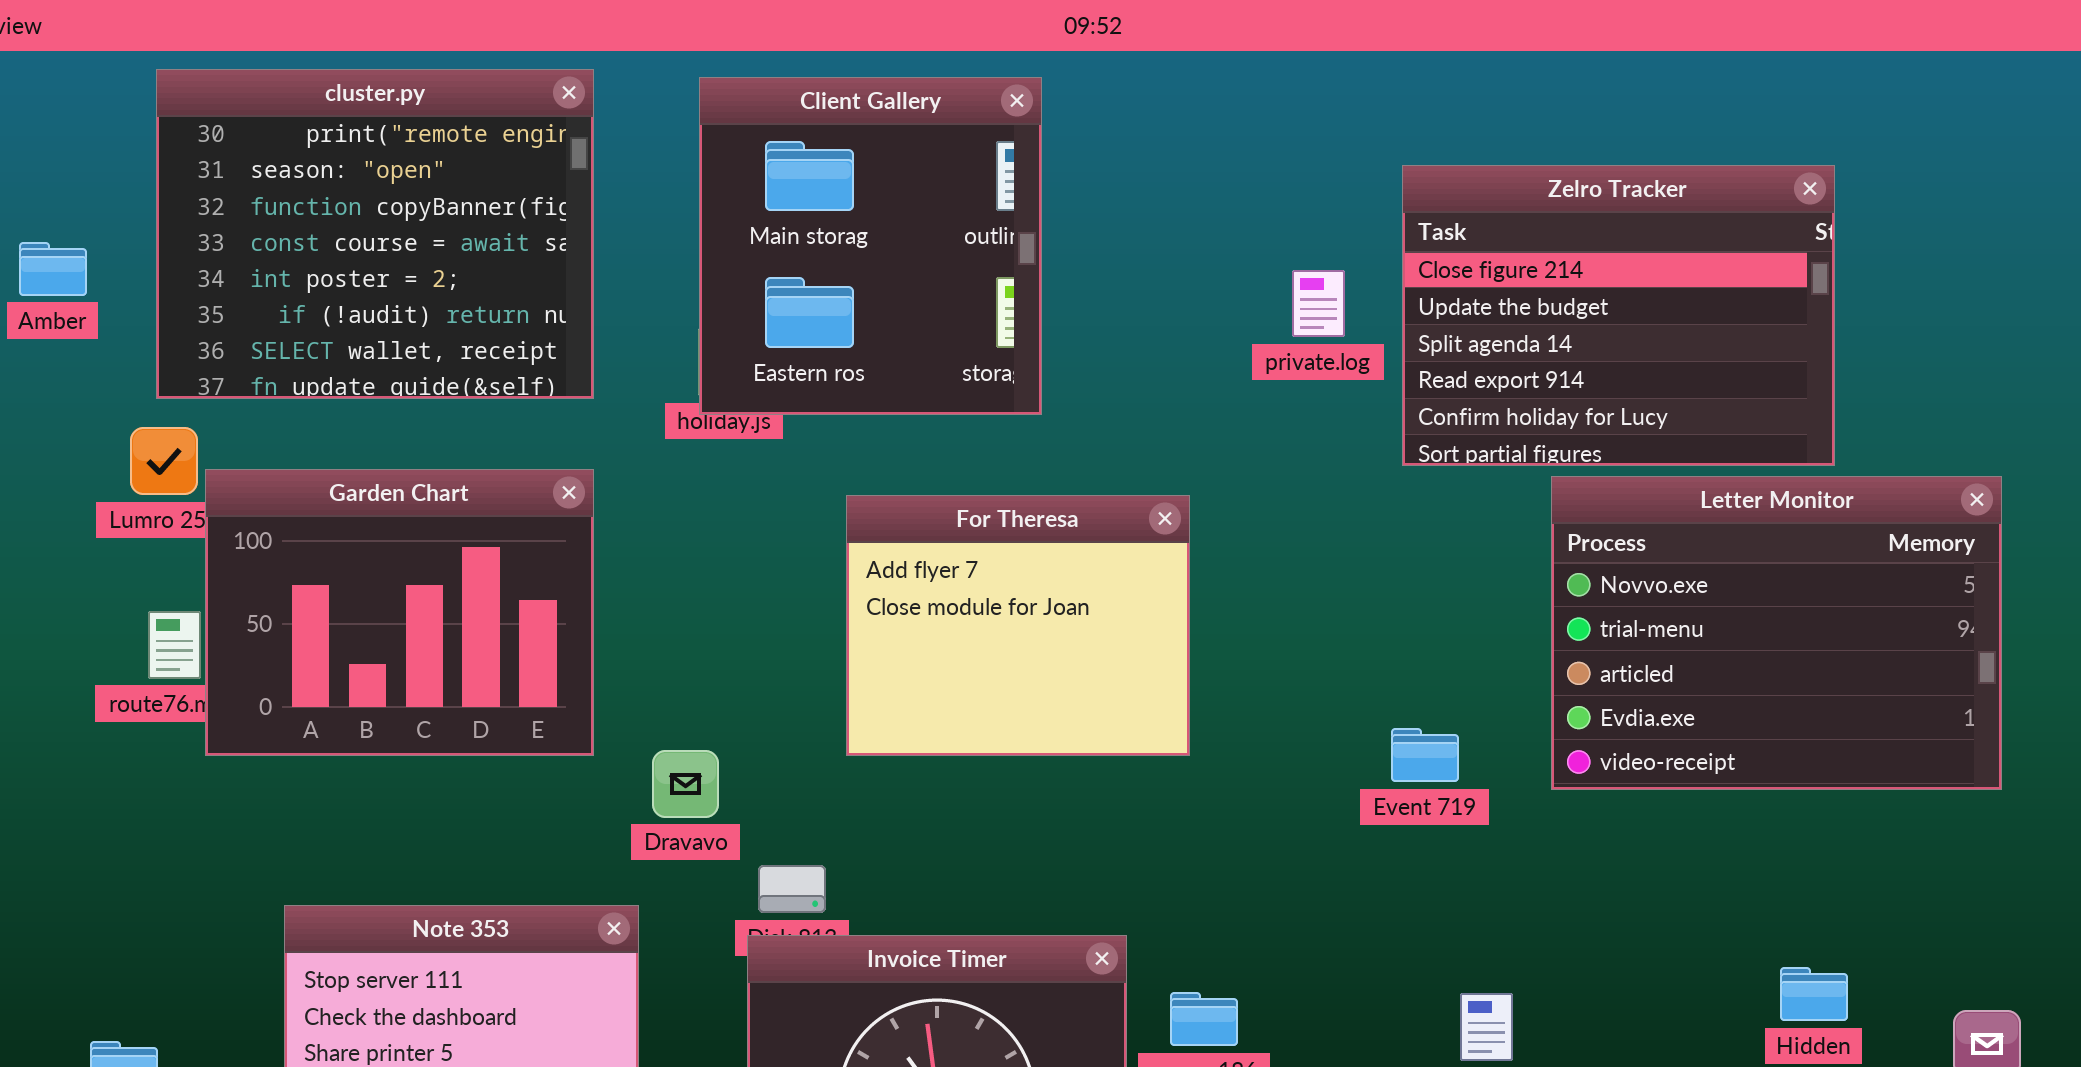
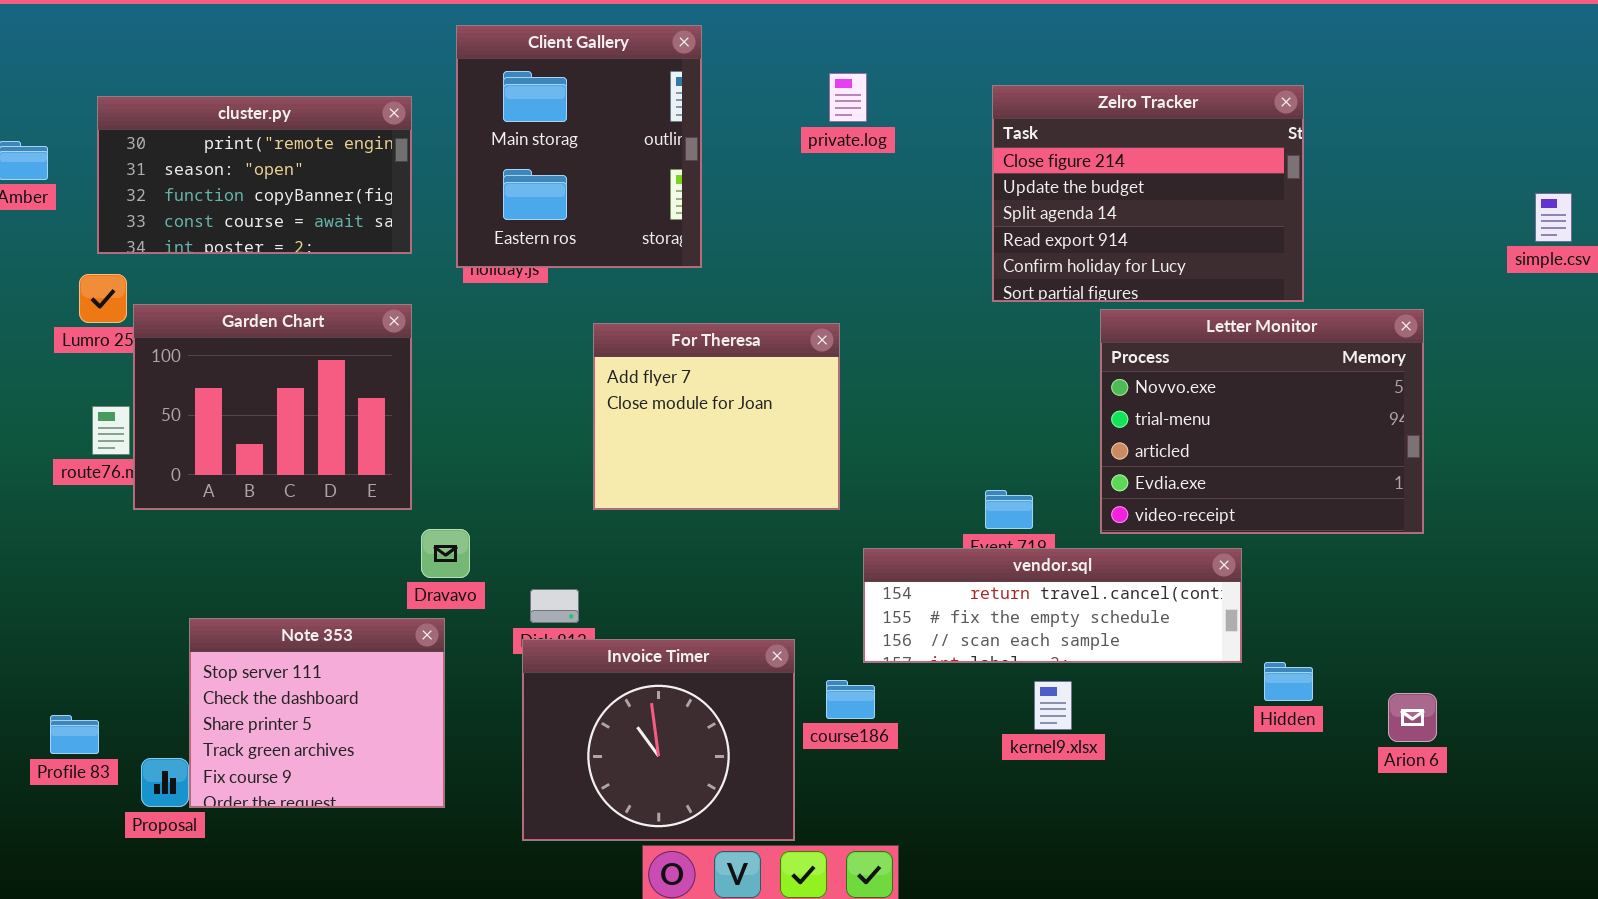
cluster.py: [156,69,594,399] -> [97,96,412,254], resized
Client Gallery: [699,77,1042,415] -> [456,25,702,268], moved
private.log: [1292,270,1345,337] -> [829,73,867,122], moved
Dravavo: [652,750,719,818] -> [421,529,470,578], moved
vendor.sql: none -> [863,548,1242,663], opened

